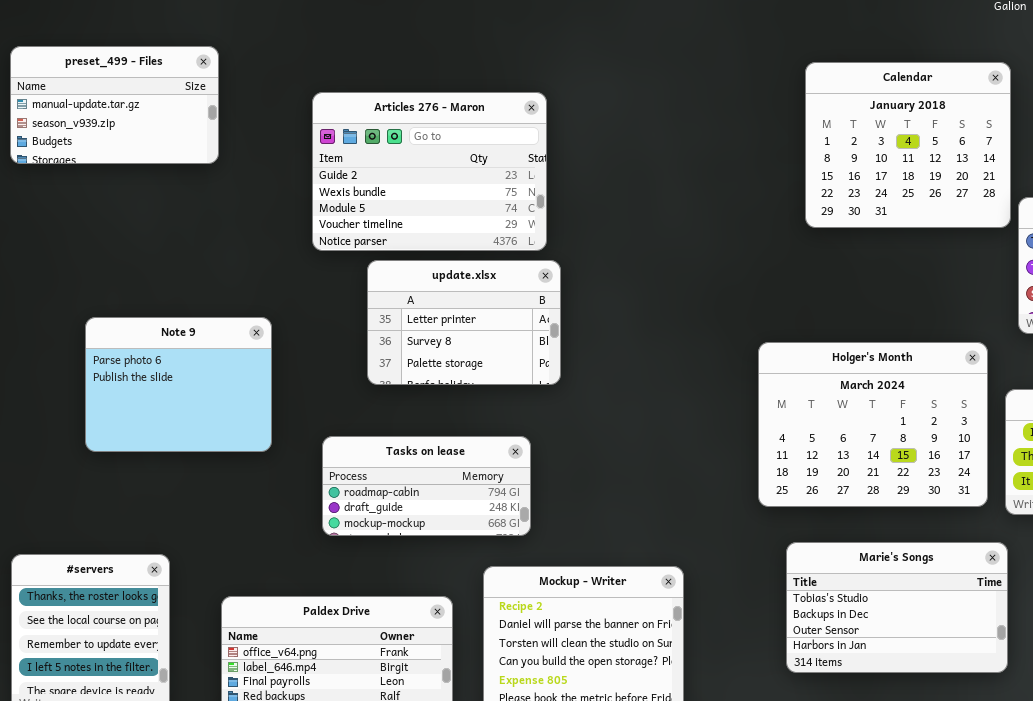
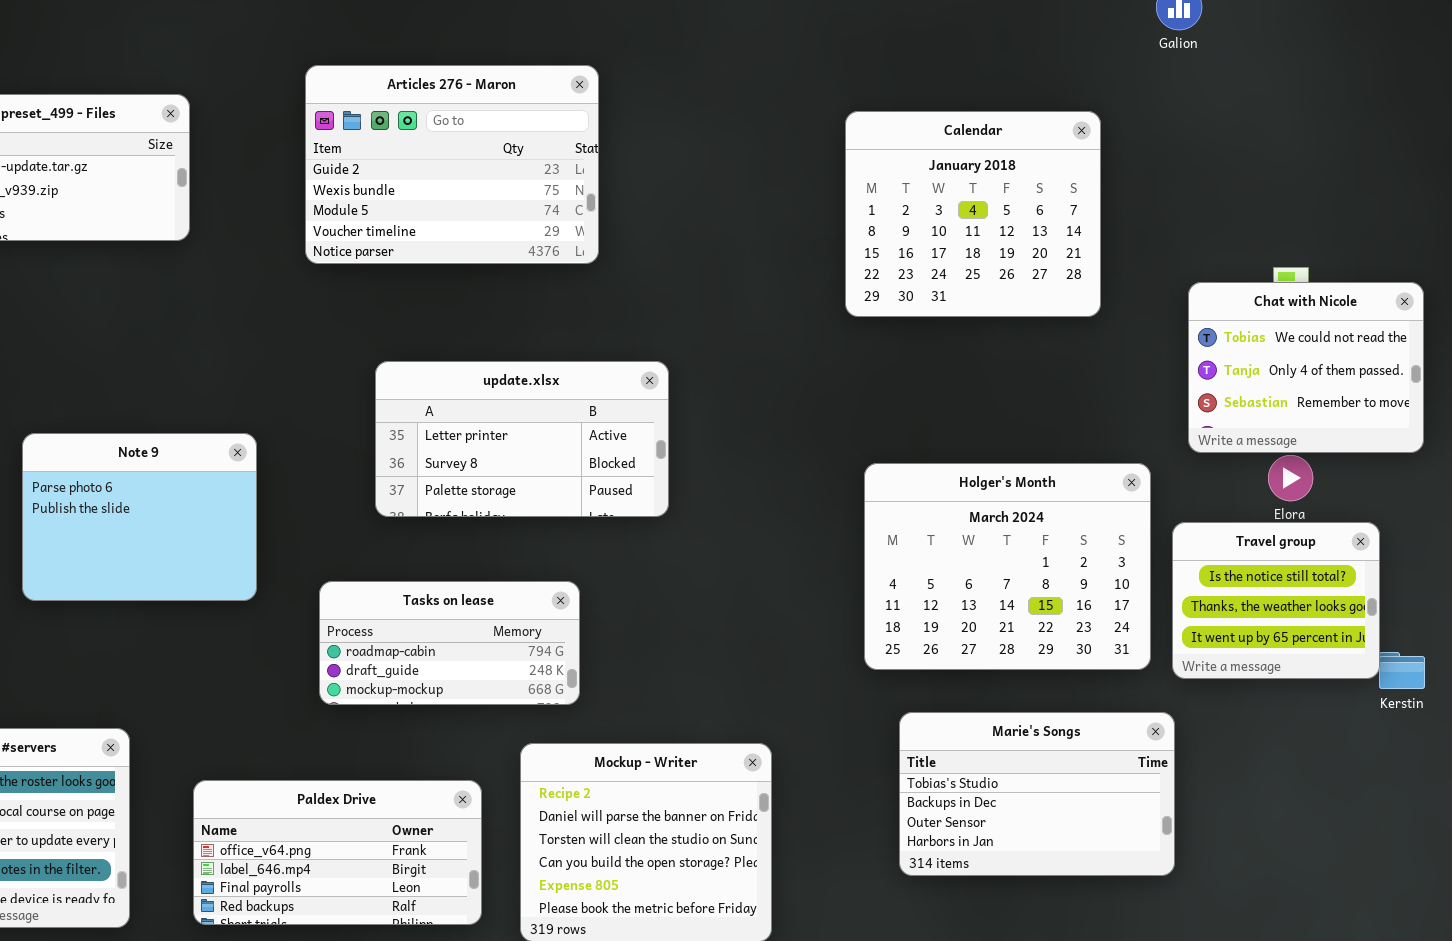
Calendar: [805,62,1011,228] -> [845,111,1101,317], moved
Articles 276 - Maron: [312,92,547,251] -> [305,65,599,264], moved
update.xlsx: [367,260,561,385] -> [375,361,669,517], resized

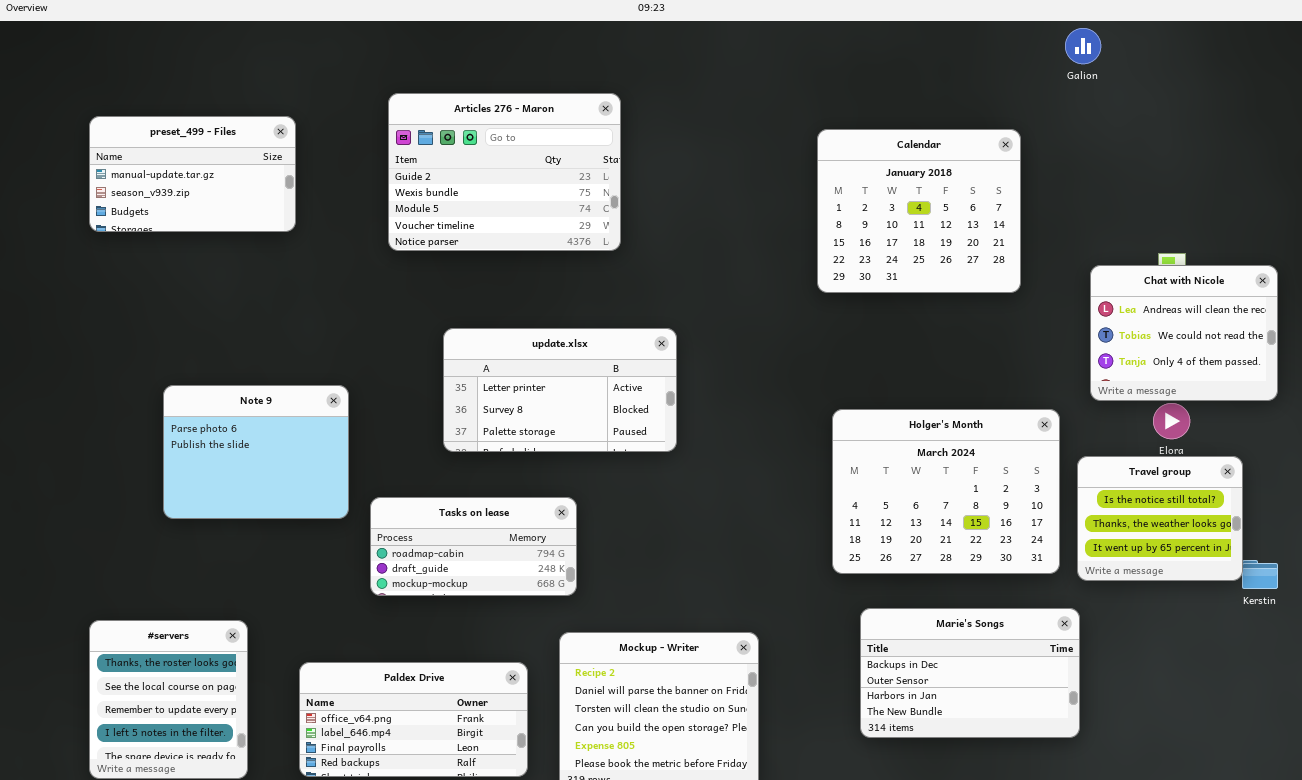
Chat with Nicole: [1188,282,1424,453] -> [1090,265,1278,401], scrolled up 1 row
Tasks on lease: [319,581,580,705] -> [370,497,577,596], moved
Marie's Songs: [899,712,1175,876] -> [860,608,1080,738], scrolled down 1 row

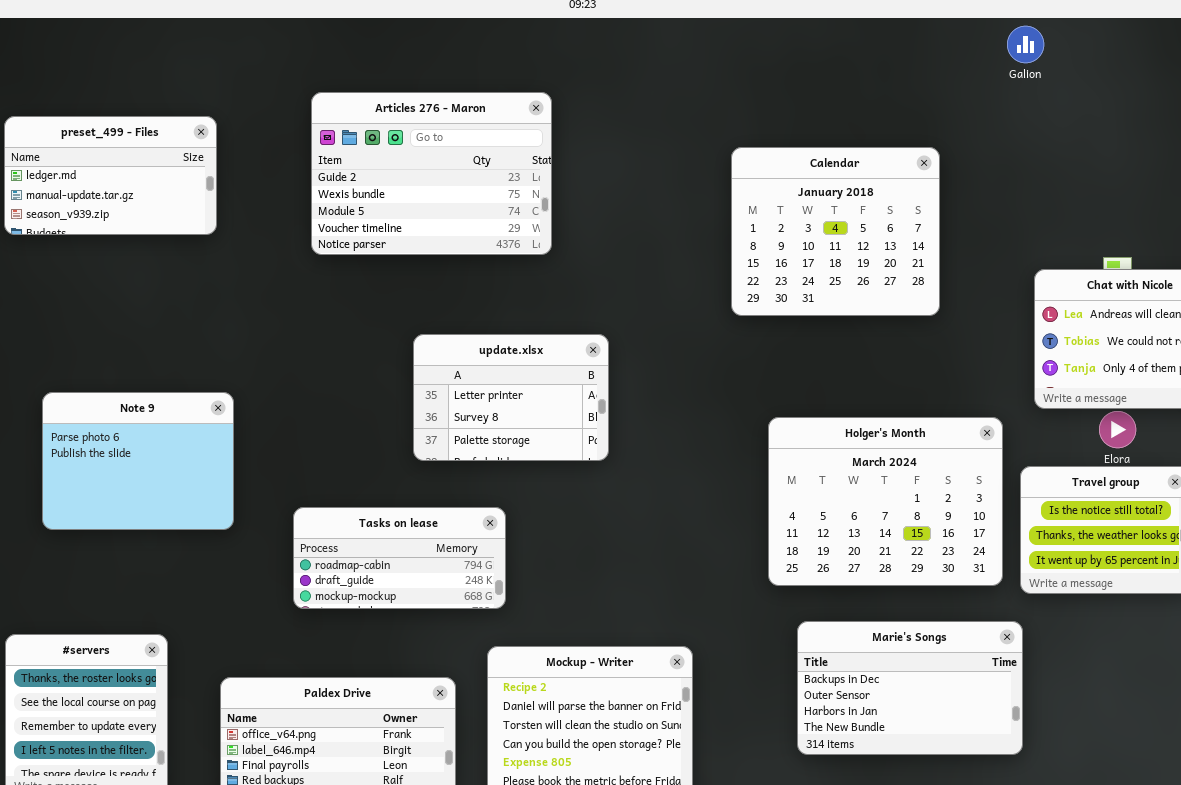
preset_499 - Files: [89,116,296,232] -> [4,116,217,235], scrolled up 1 row
Calendar: [817,129,1021,293] -> [731,147,940,316], moved
update.xlsx: [443,328,677,452] -> [413,334,609,461], resized
Note 9: [163,385,349,519] -> [42,392,234,530], moved

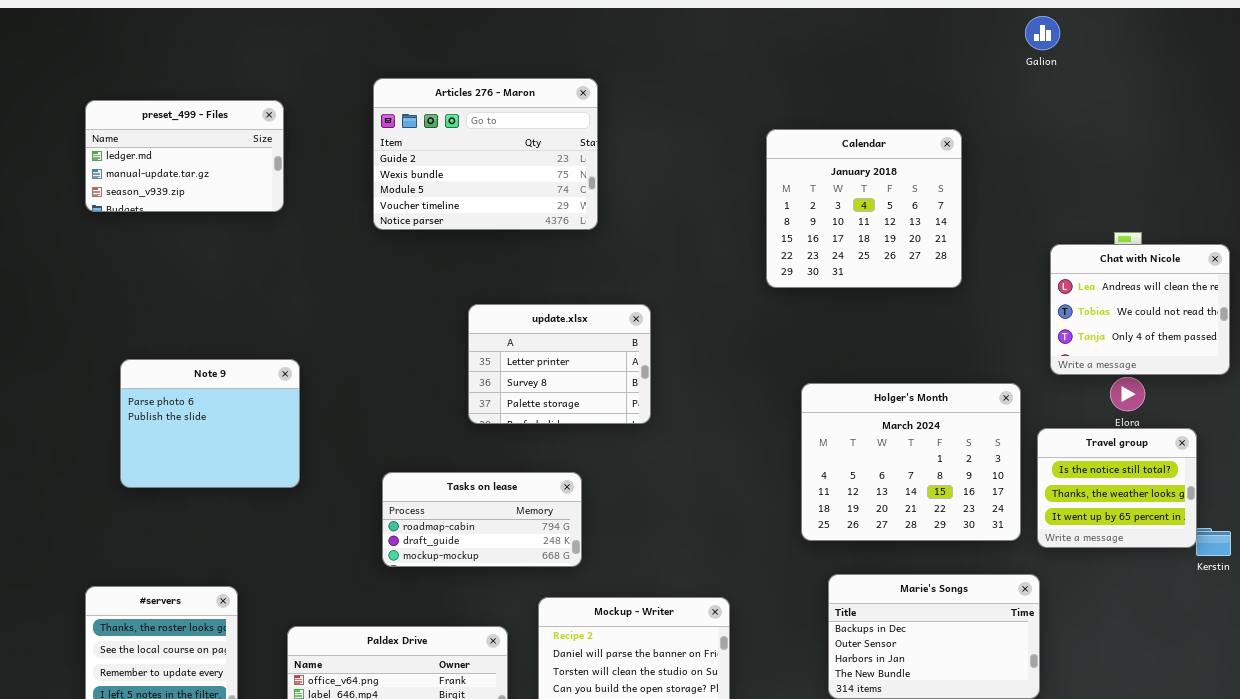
Tasks on lease: [293,507,506,609] -> [382,472,582,567], moved

